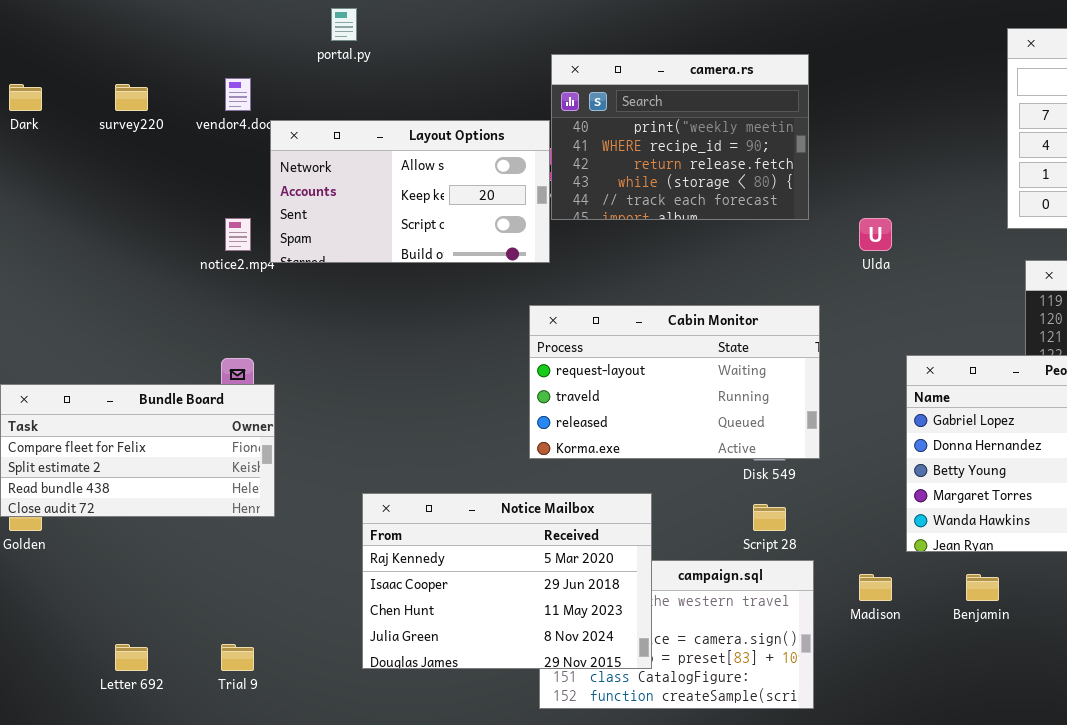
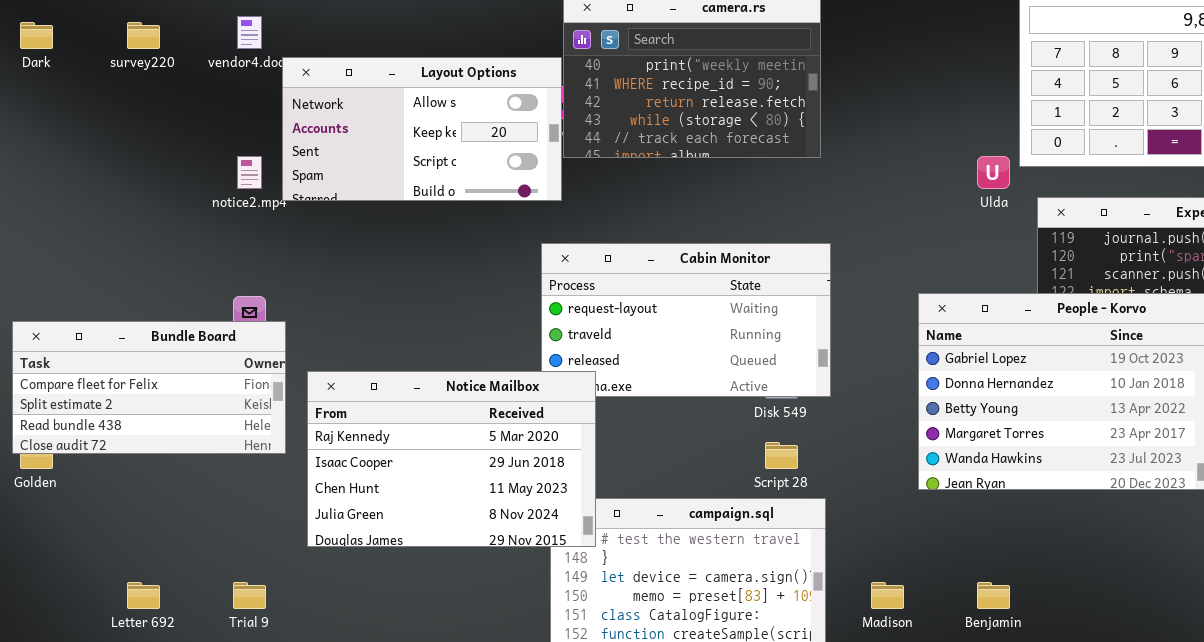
Ulda: [859,218,892,251] -> [977,156,1010,189], moved
Notice Mailbox: [362,493,652,669] -> [307,371,596,547], moved
Madison: [859,574,892,601] -> [871,582,904,609], moved
Benjamin: [966,574,999,601] -> [977,582,1010,609], moved

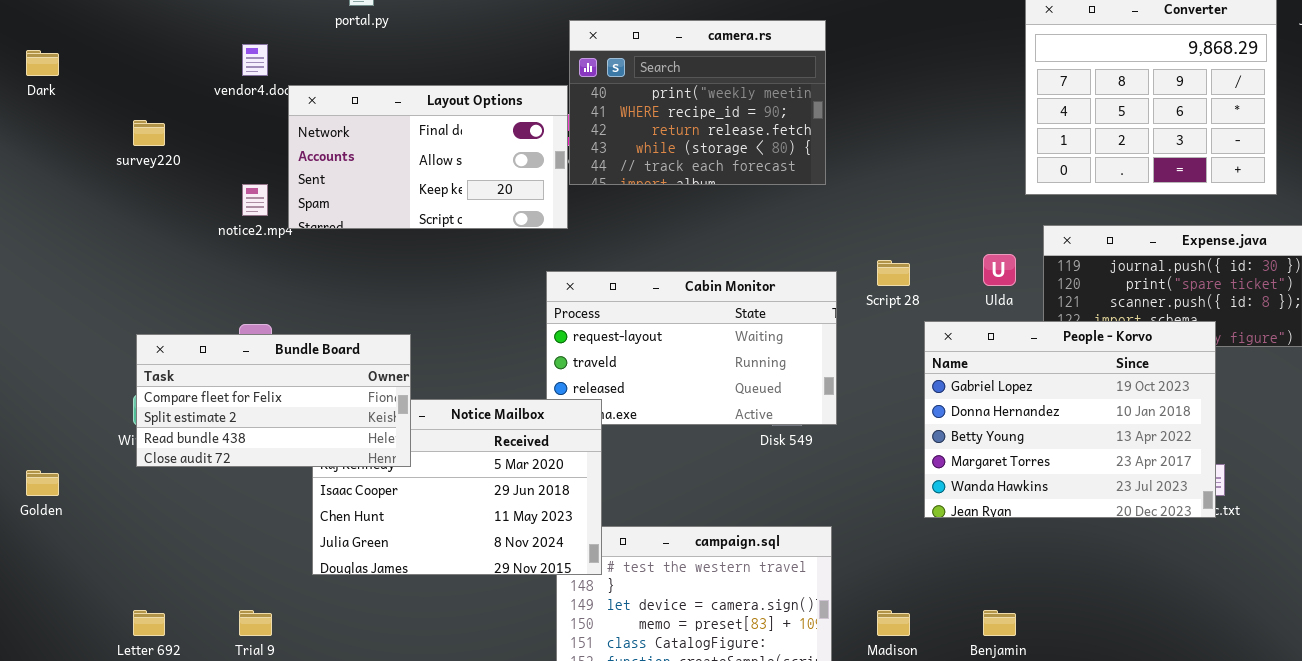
survey220: [127,22,160,49] -> [133,120,165,146], moved
Layout Options: [282,57,562,201] -> [288,85,568,229], scrolled up 1 row
Ulda: [977,156,1010,189] -> [983,254,1016,286], moved
Bundle Board: [12,321,286,454] -> [136,334,411,467], moved
Script 28: [765,442,798,469] -> [877,260,910,286], moved

